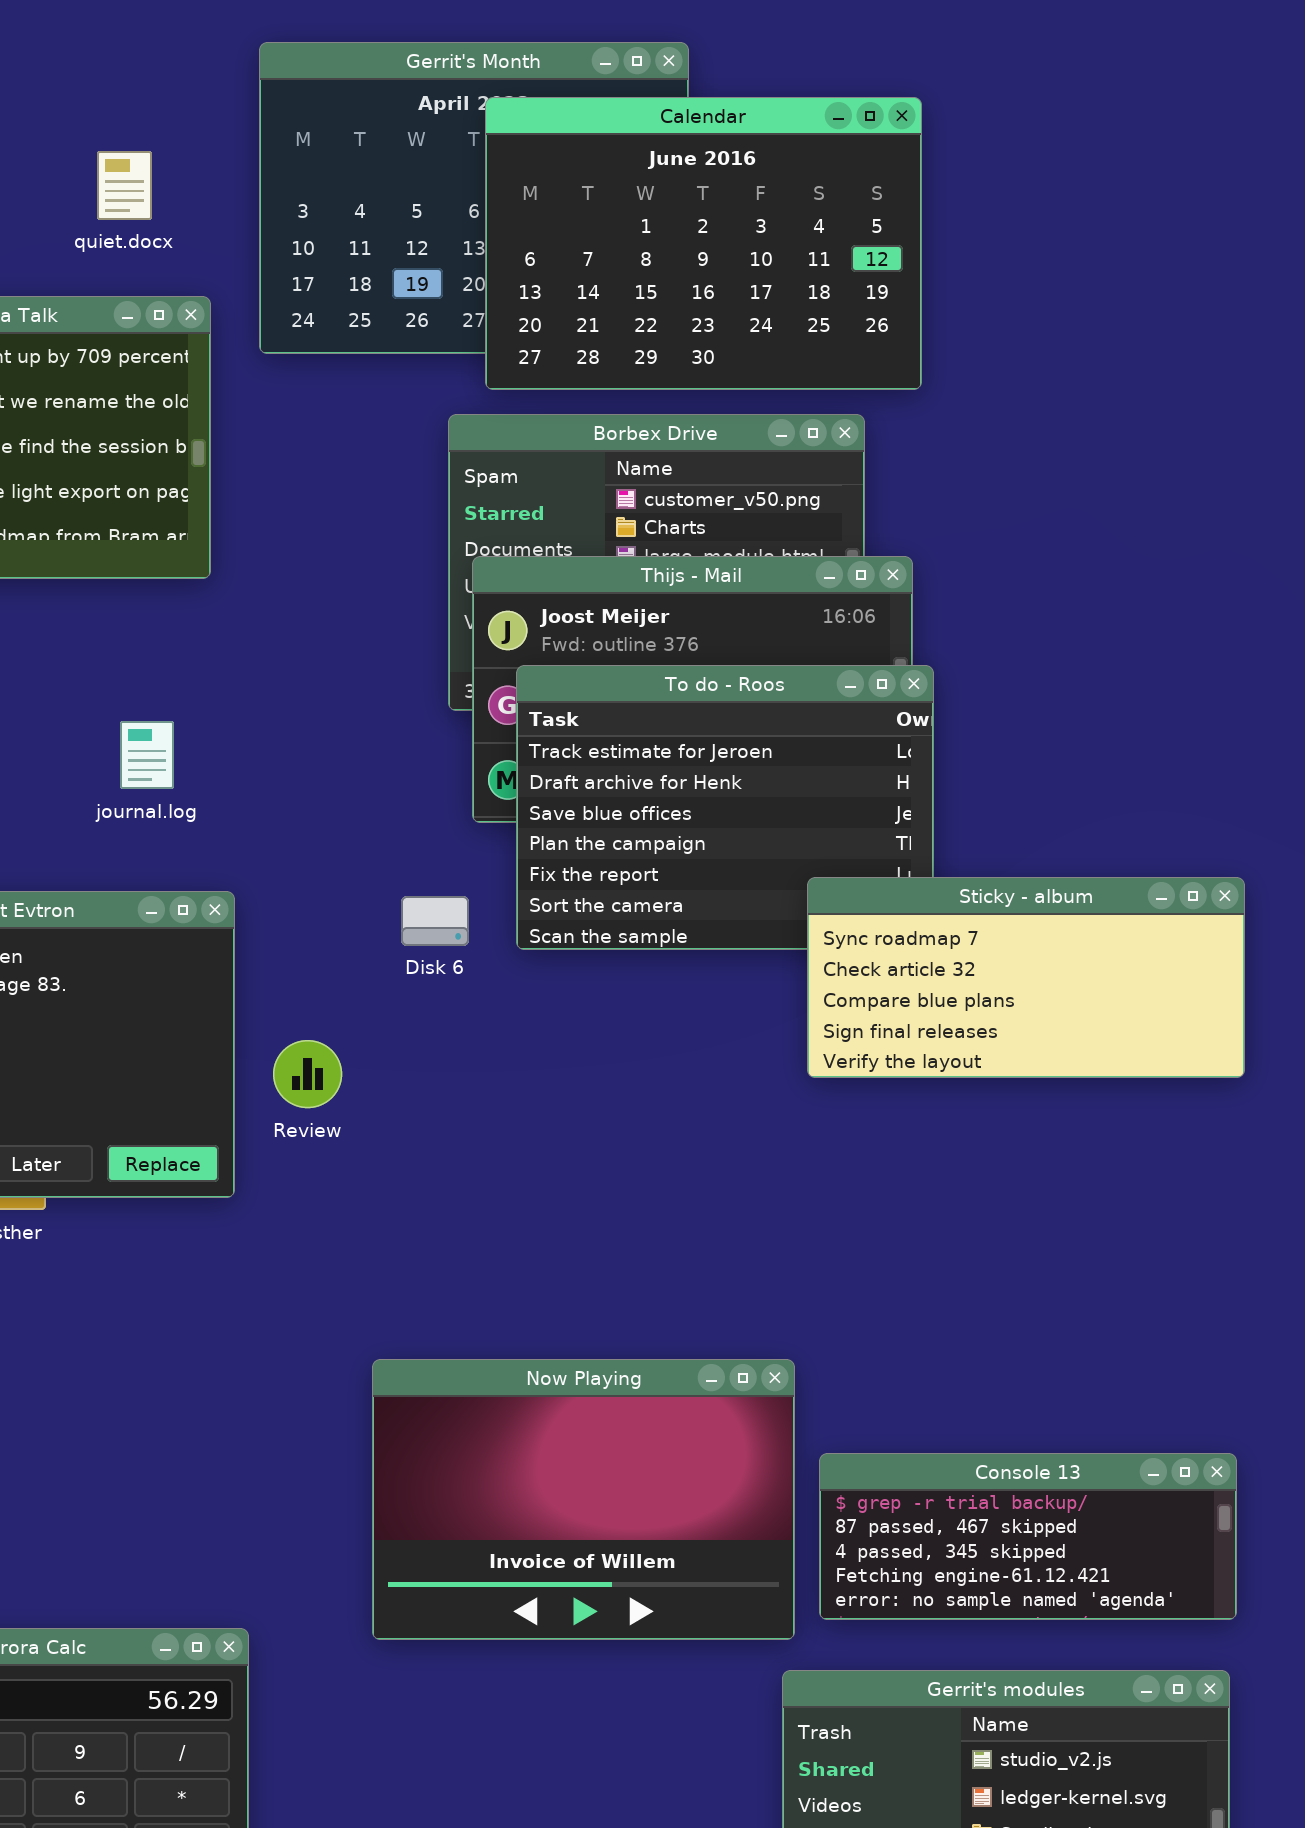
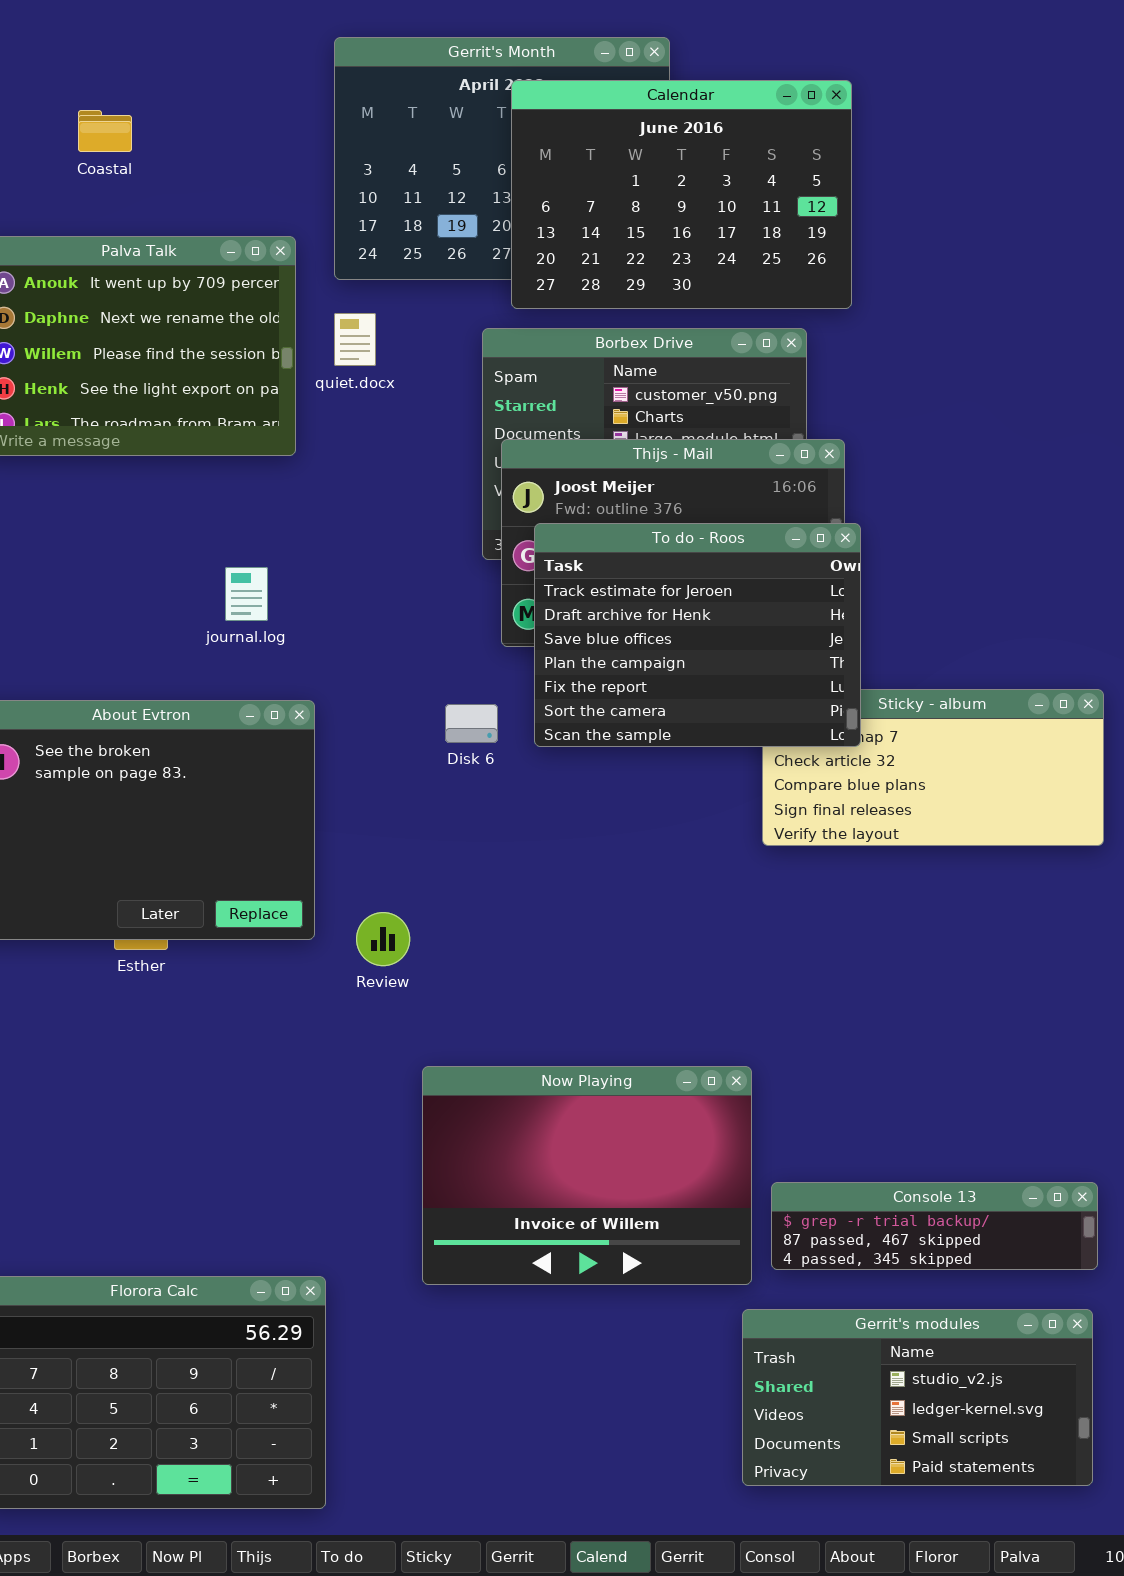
quiet.docx: [97,151,152,220] -> [334,313,376,366], moved
To do - Roos: [516,665,934,950] -> [534,523,861,747], raised
Review: [273,1040,342,1108] -> [356,912,410,966], moved
Console 13: [819,1453,1237,1620] -> [771,1182,1098,1270], resized

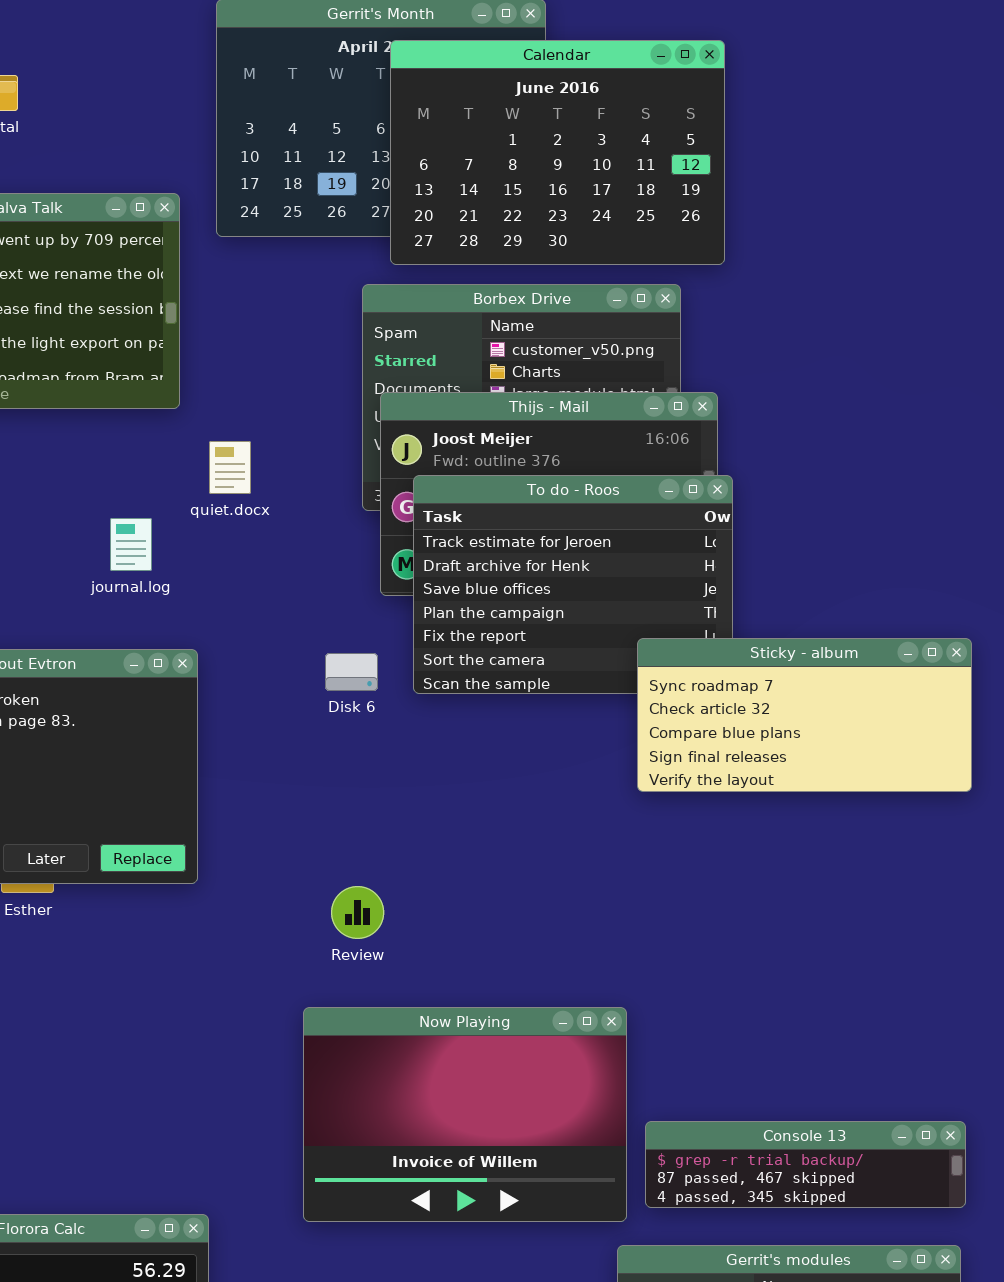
quiet.docx: [334,313,376,366] -> [209,441,251,494], moved
Sticky - album: [762,689,1104,846] -> [637,638,972,792], raised
Review: [356,912,410,966] -> [331,886,384,939], moved

